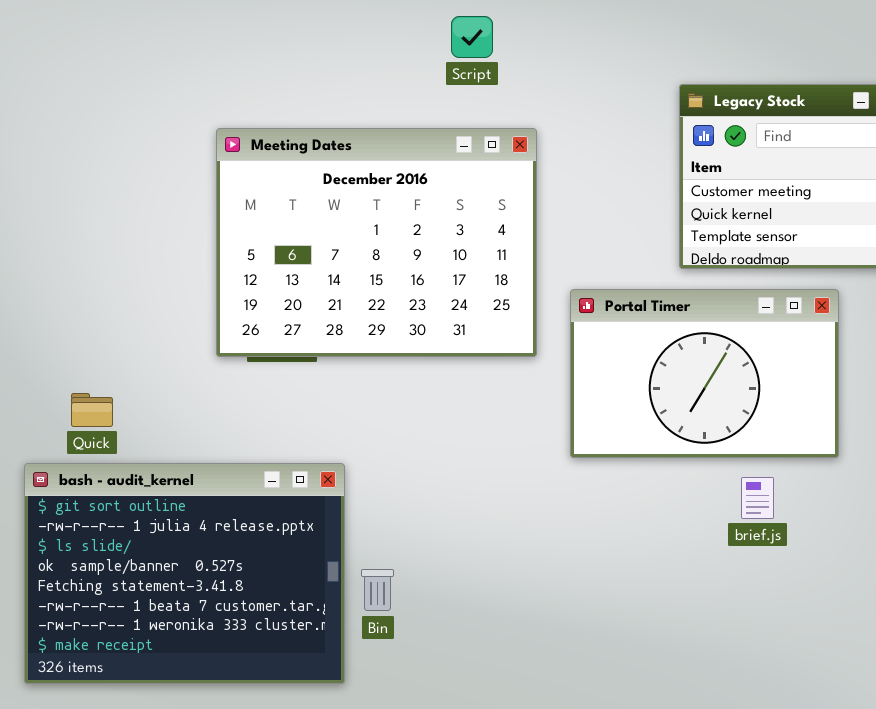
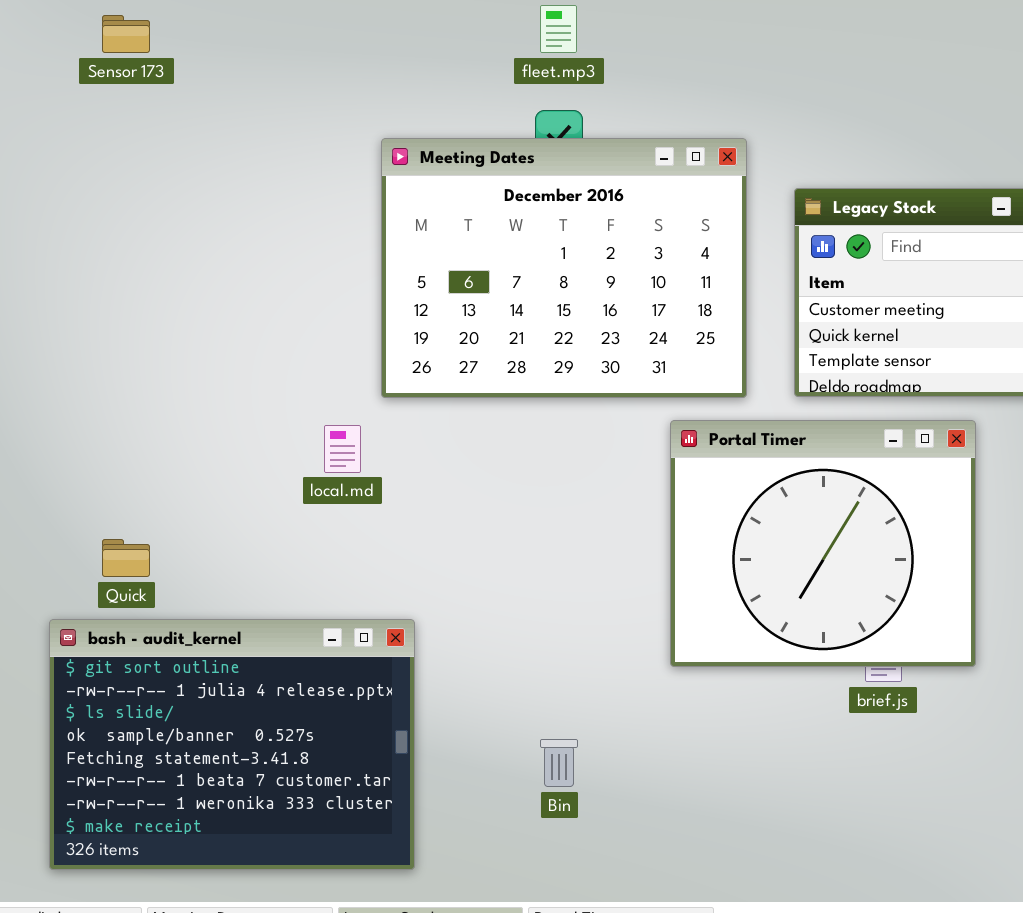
Meeting Dates: [216,128,537,357] -> [381,138,747,398], moved
Portal Timer: [570,289,839,458] -> [670,420,976,667], resized
Bin: [361,569,394,611] -> [540,739,578,787], moved

